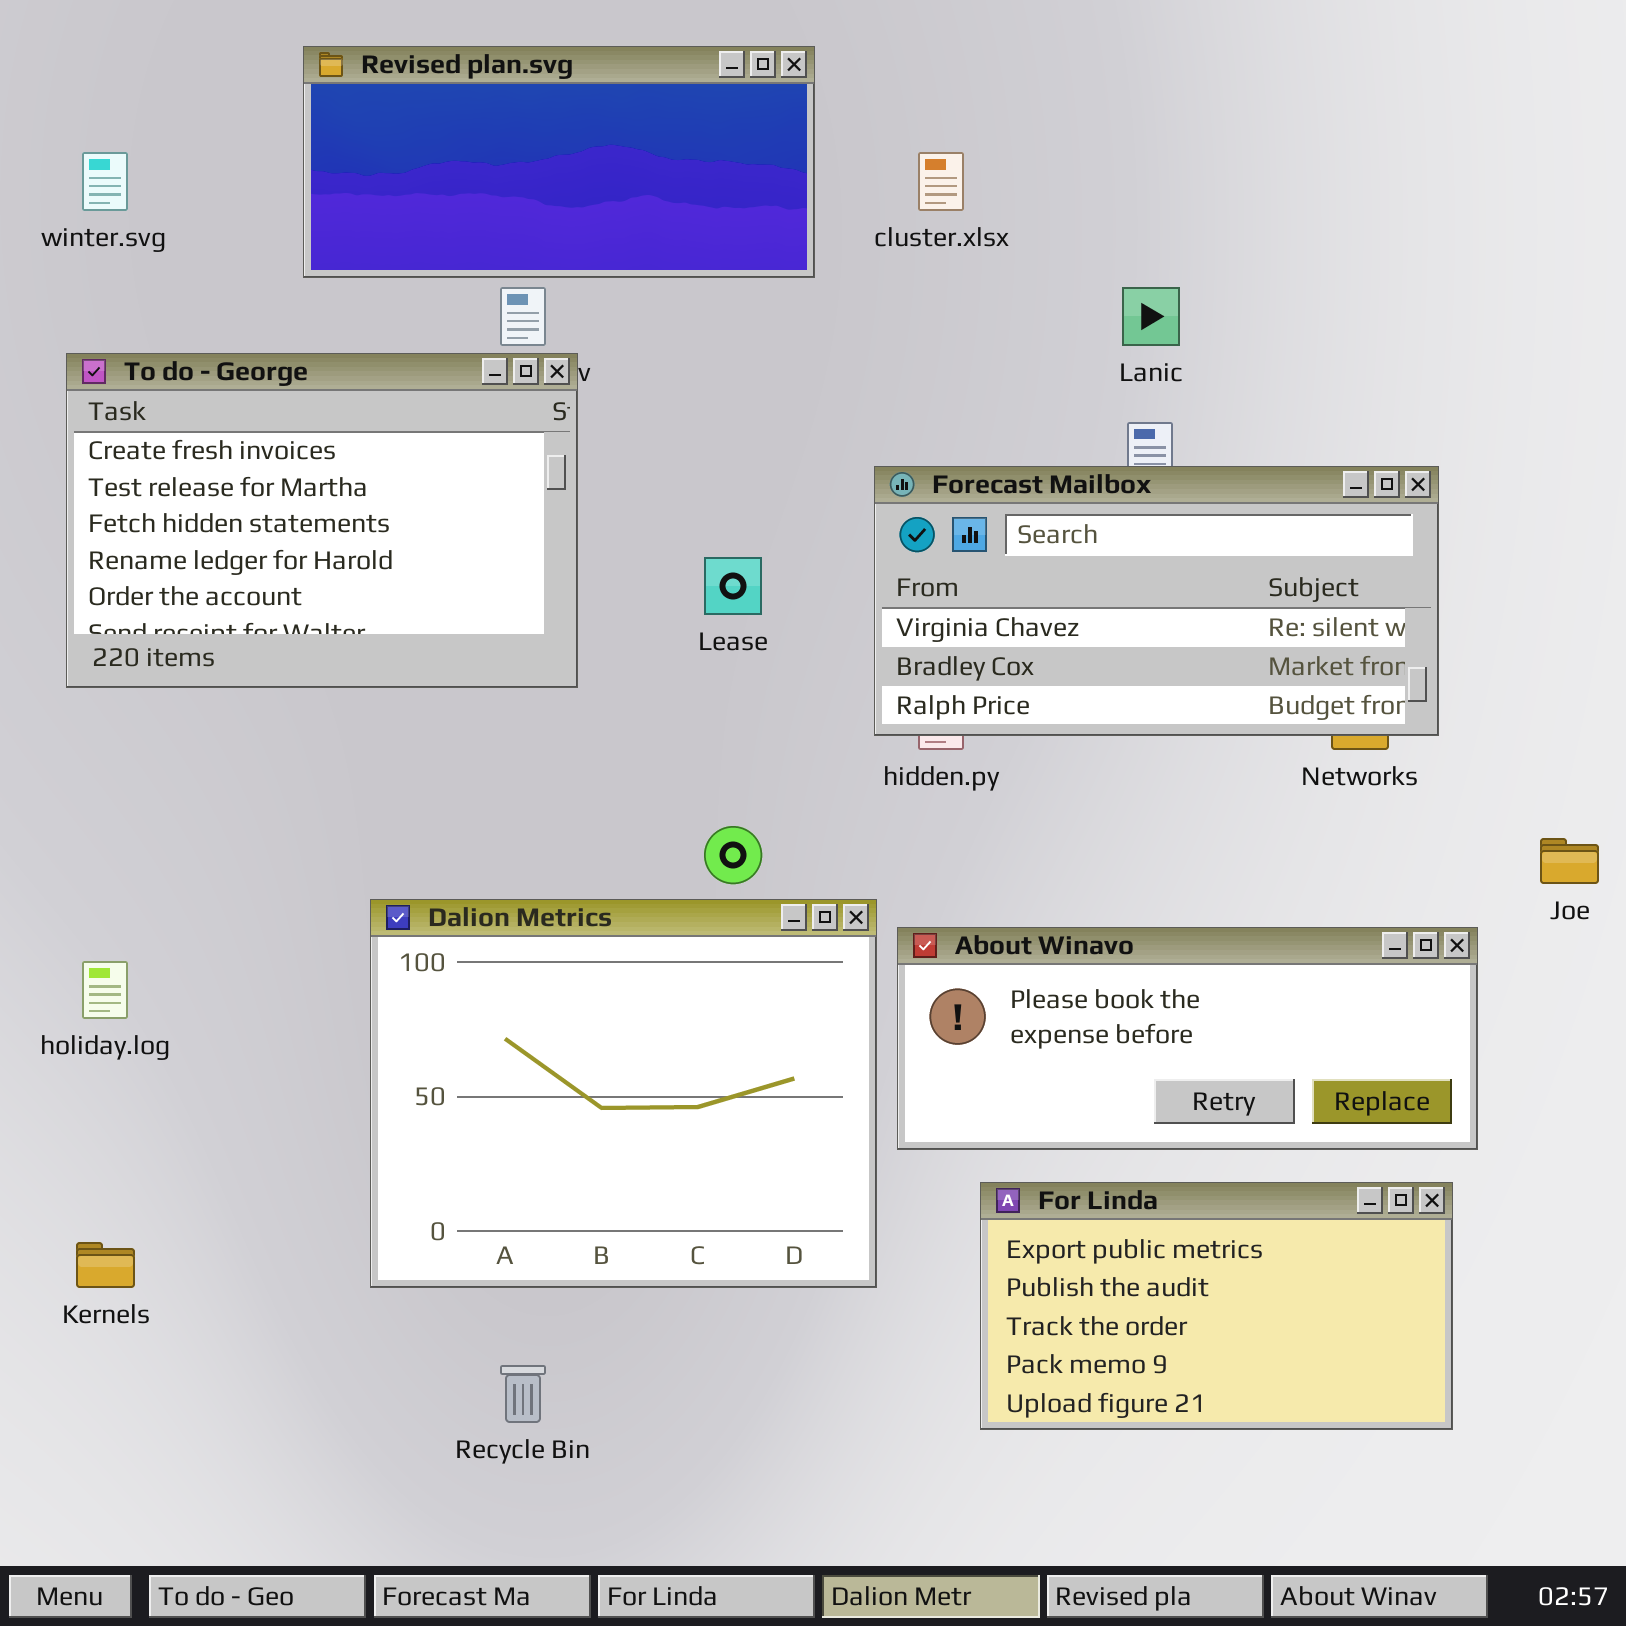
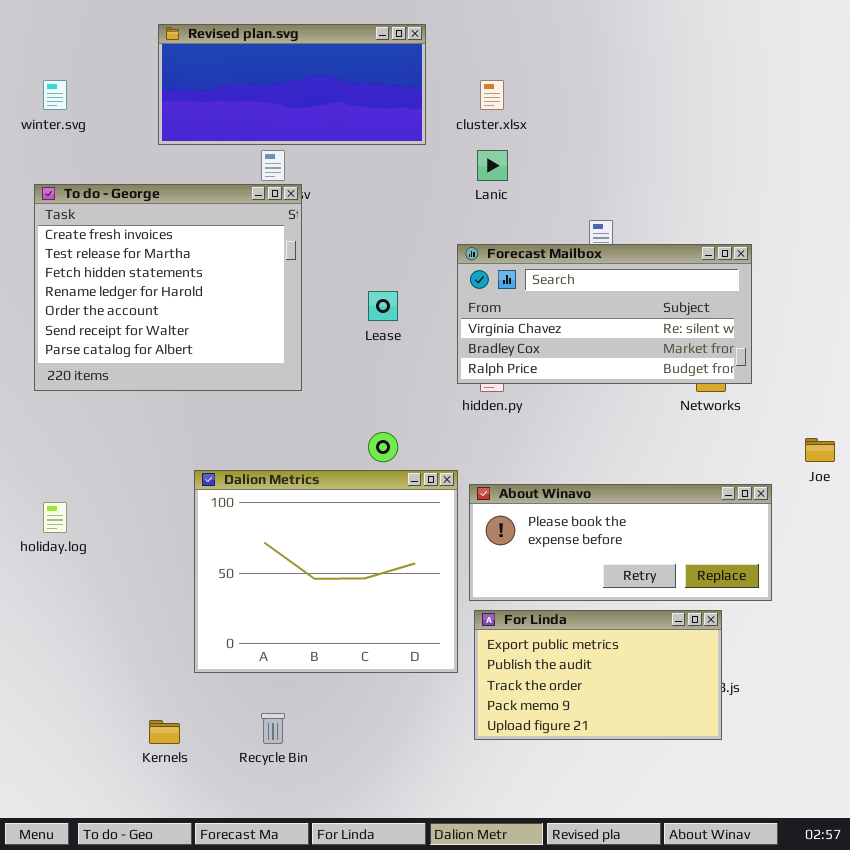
Lanic: [1122,287,1180,346] -> [477,150,508,181], moved
To do - George: [66,353,578,688] -> [34,184,302,391], resized
For Linda: [980,1182,1453,1430] -> [474,610,722,740], moved
Kernels: [76,1242,135,1288] -> [149,720,180,744], moved

